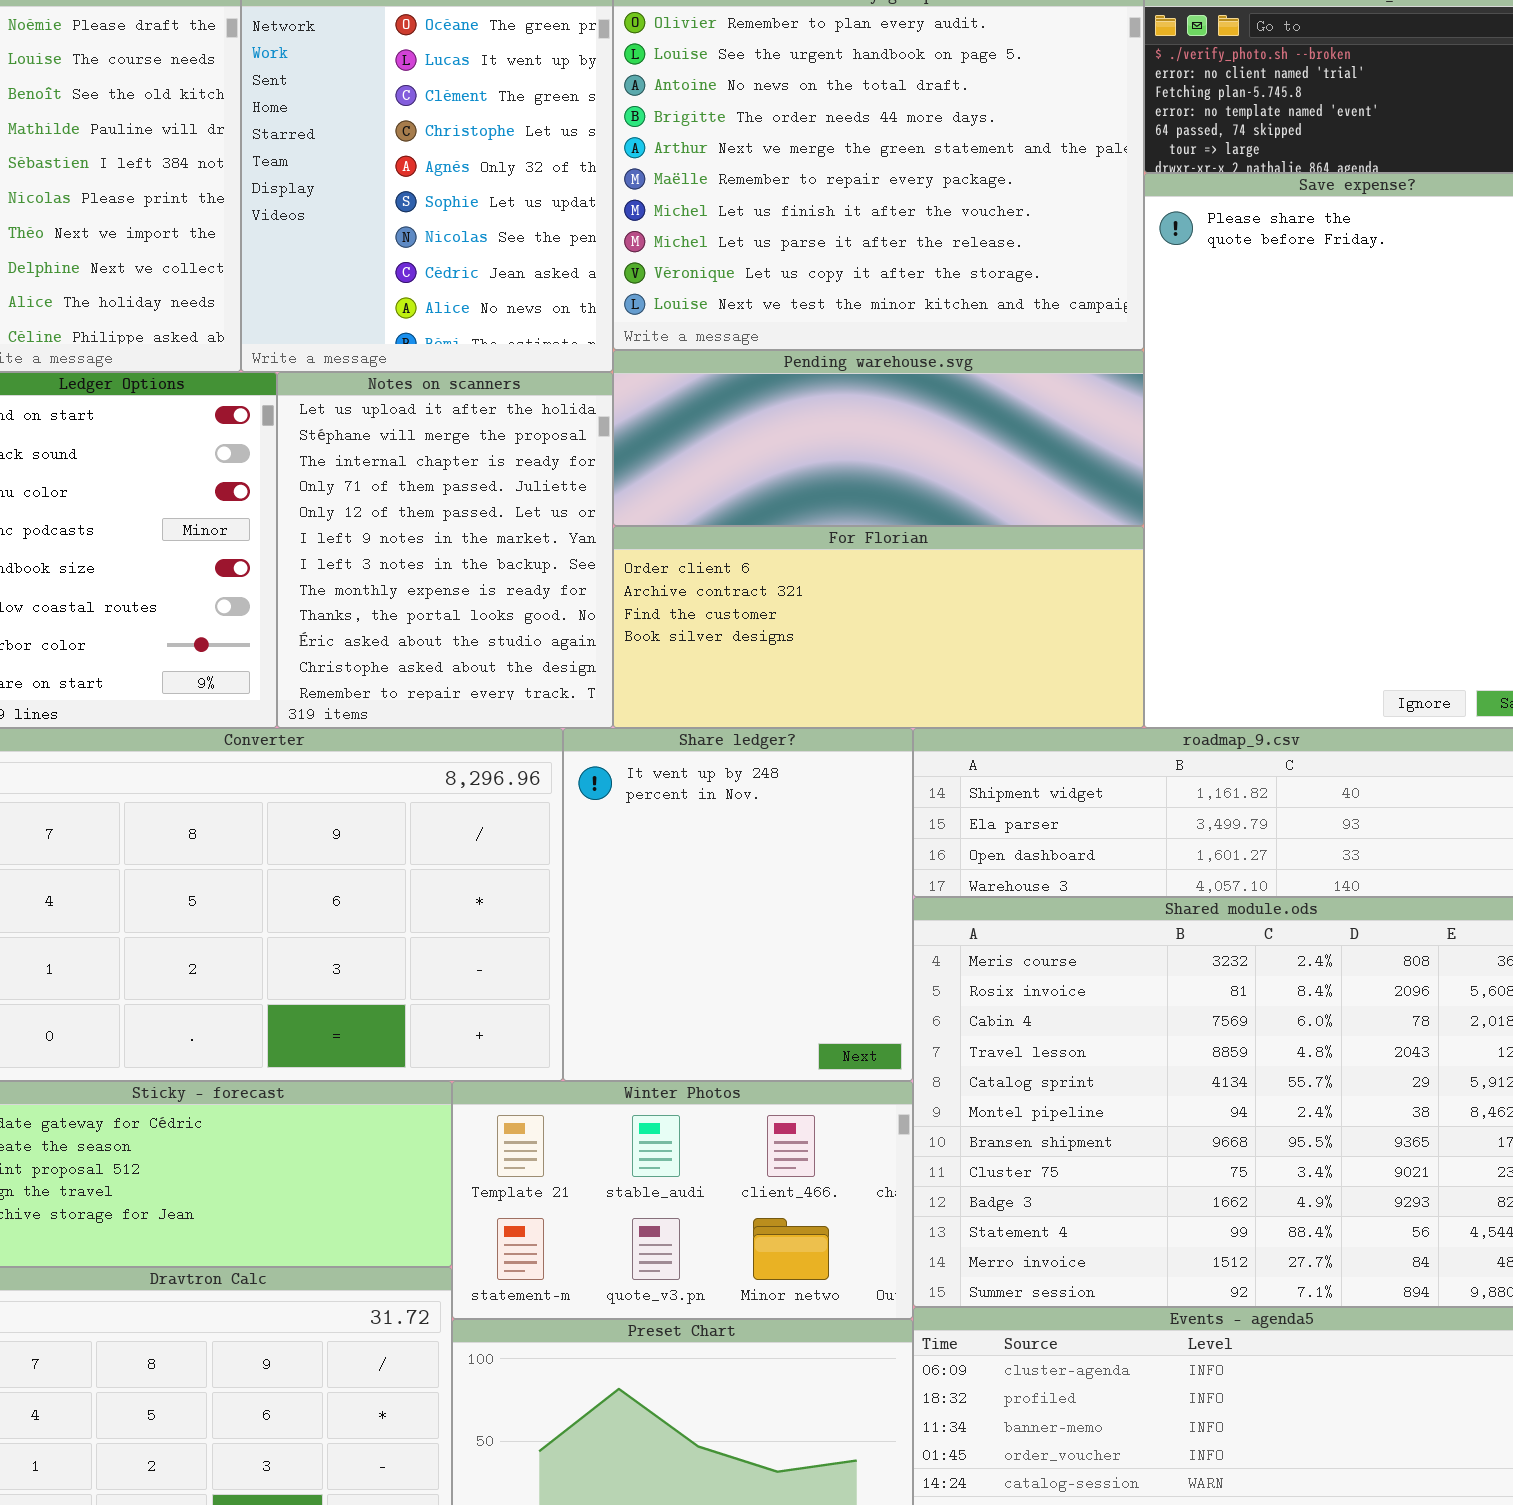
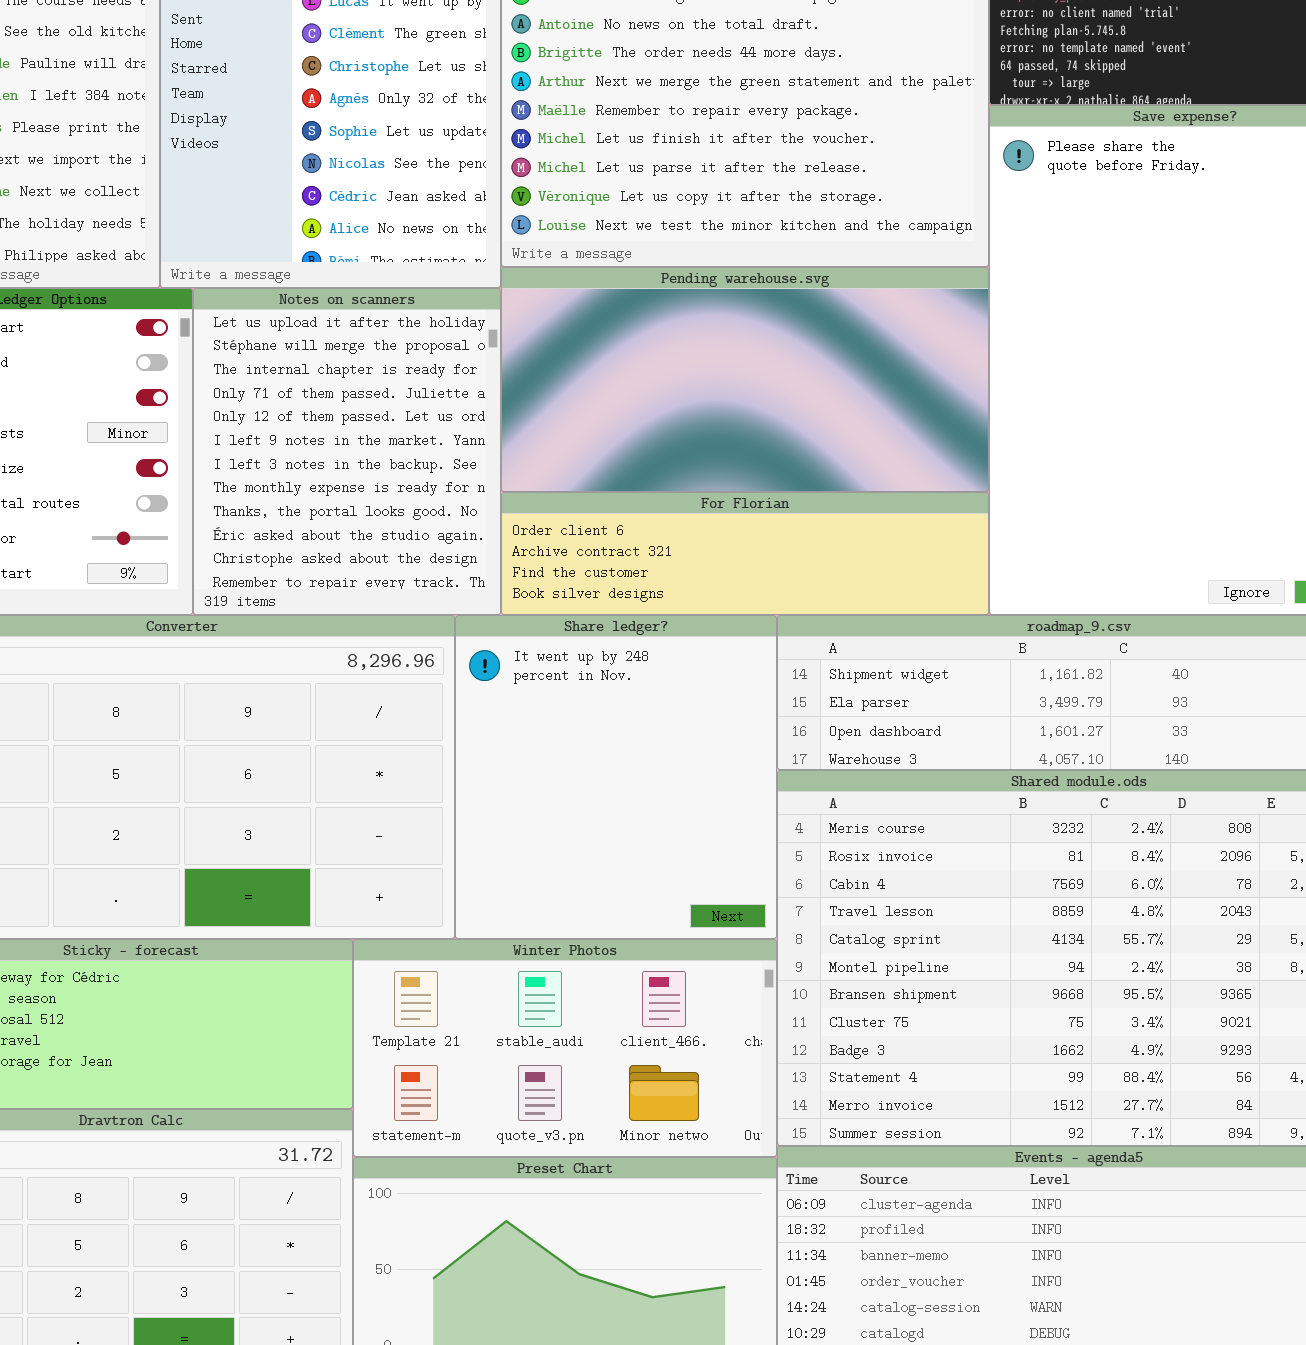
Pending warehouse.svg: [613,350,1144,526] -> [501,267,989,492], resized
For Florian: [613,526,1144,728] -> [501,492,989,615], resized

